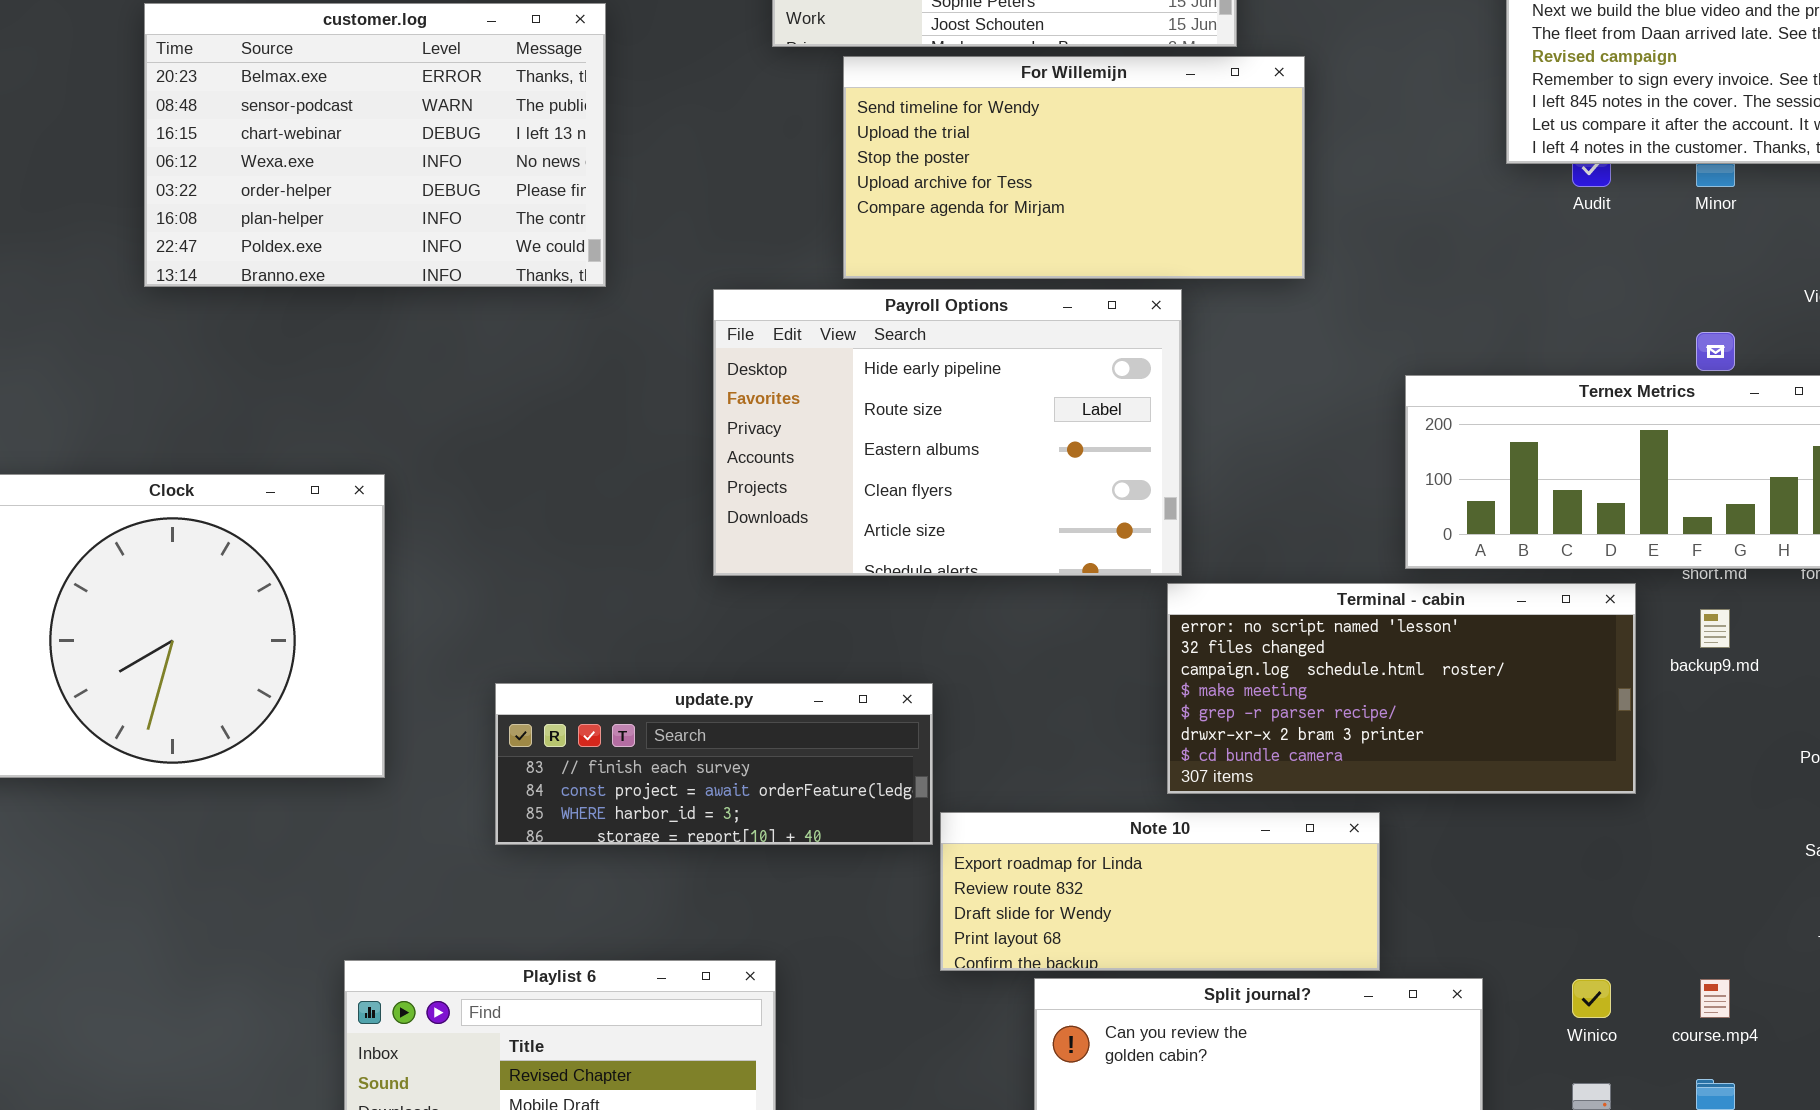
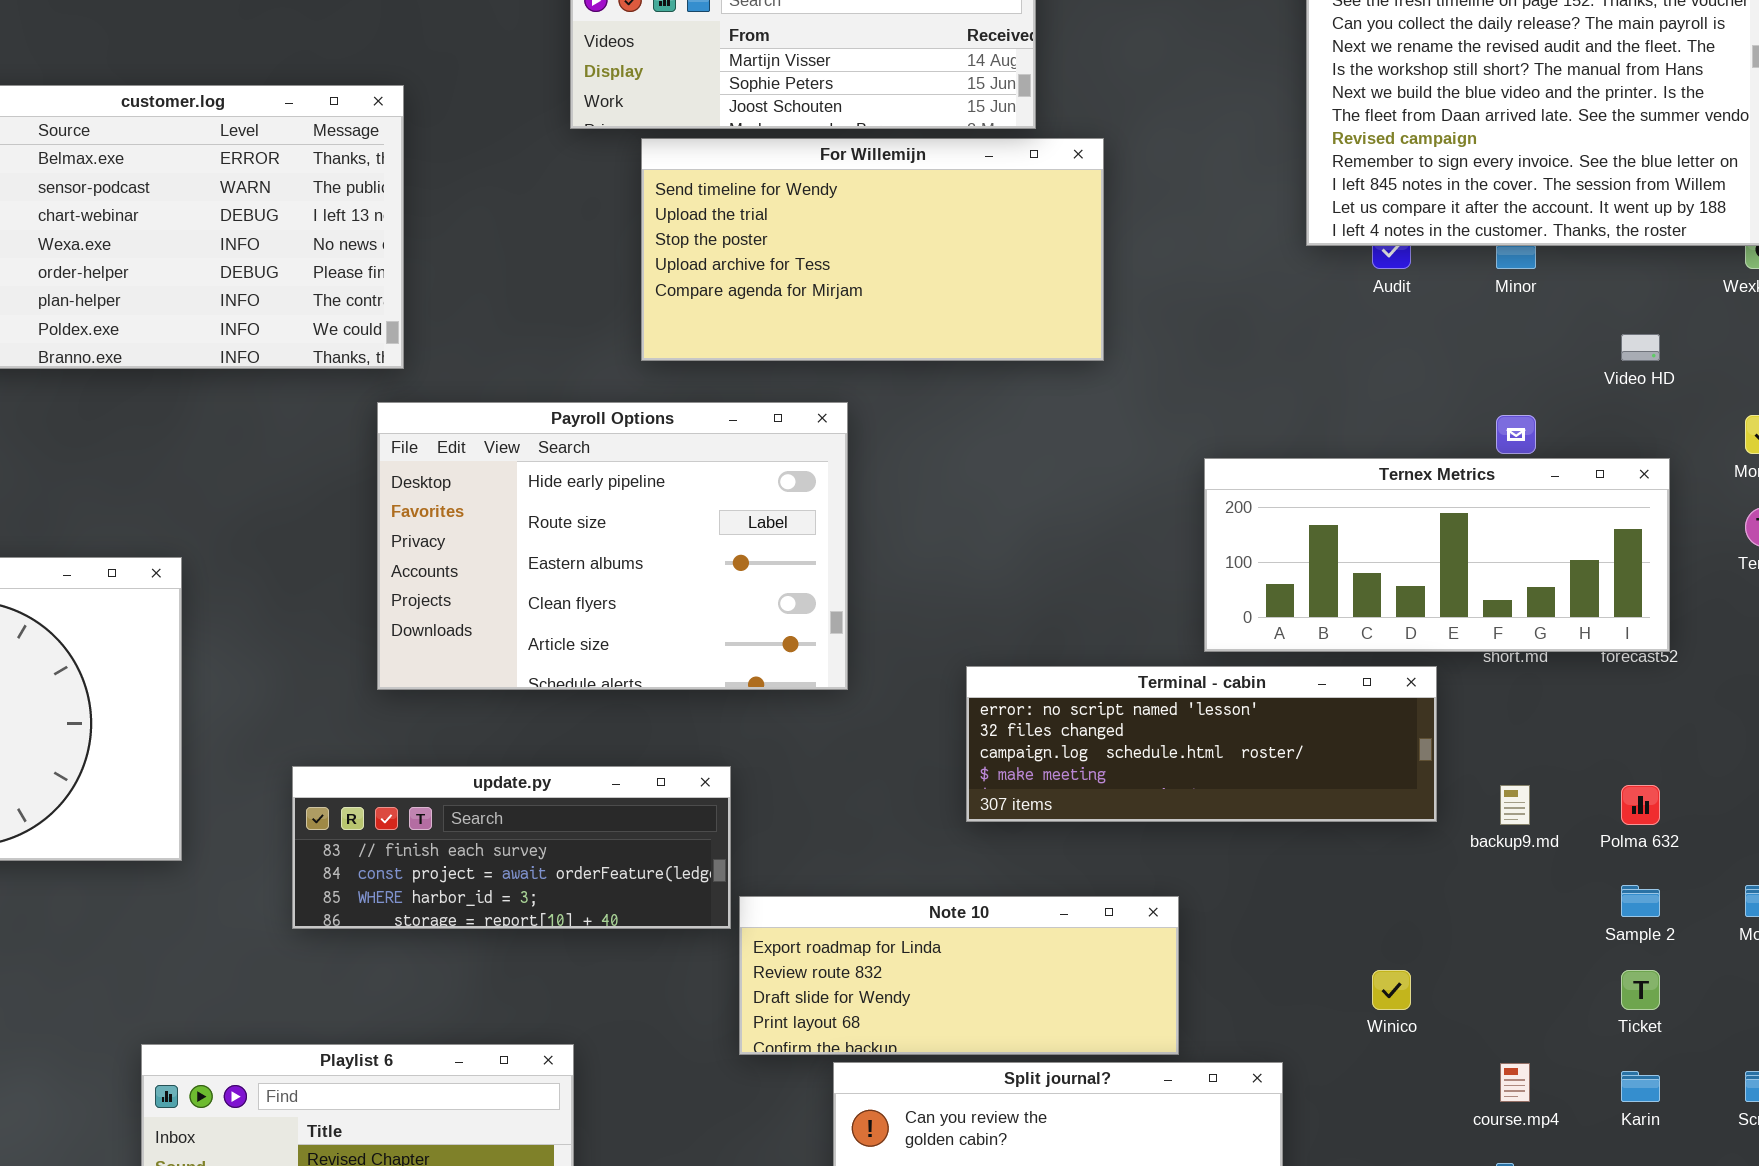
Payroll Options: [713,289,1182,576] -> [377,402,848,690], moved
Terminal - cabin: [1167,583,1636,794] -> [966,666,1437,822], resized
backup9.md: [1700,609,1730,648] -> [1500,785,1530,825], moved
Winico: [1572,979,1611,1018] -> [1372,970,1411,1010], moved

